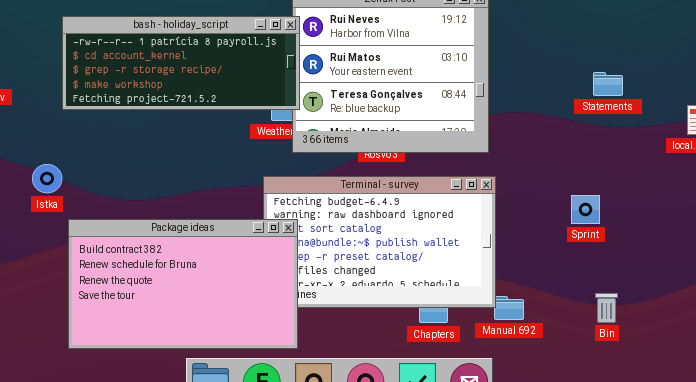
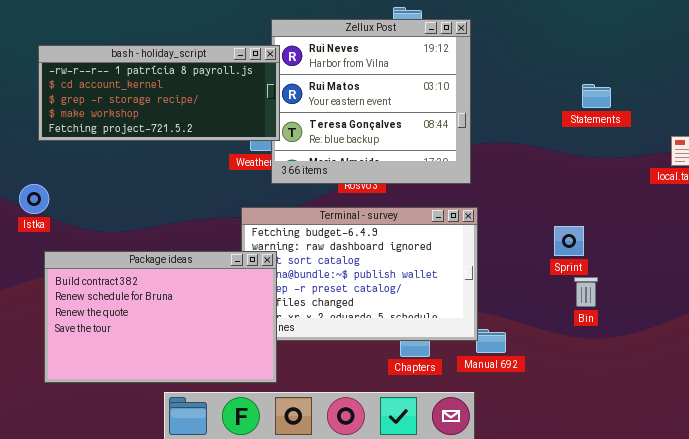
Statements: [593,72,623,96] -> [582,84,611,108], moved
Istka: [32,164,62,193] -> [19,184,49,214], moved
Bin: [595,293,618,323] -> [574,277,598,307], moved

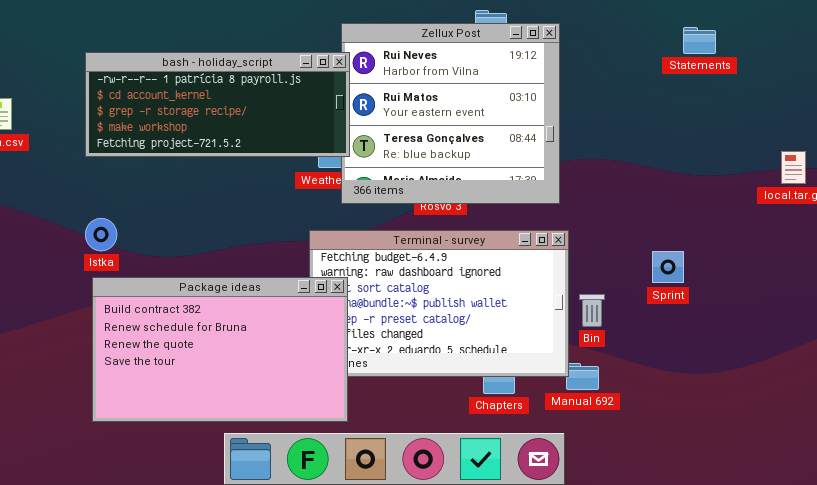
Statements: [582,84,611,108] -> [683,27,716,54], moved
Istka: [19,184,49,214] -> [85,218,117,251], moved
Bin: [574,277,598,307] -> [579,294,605,327], moved

